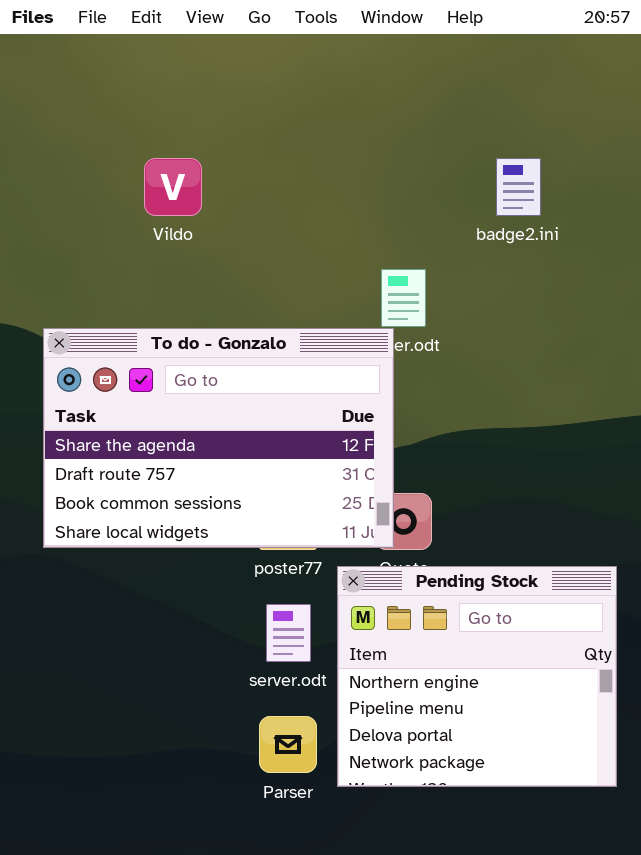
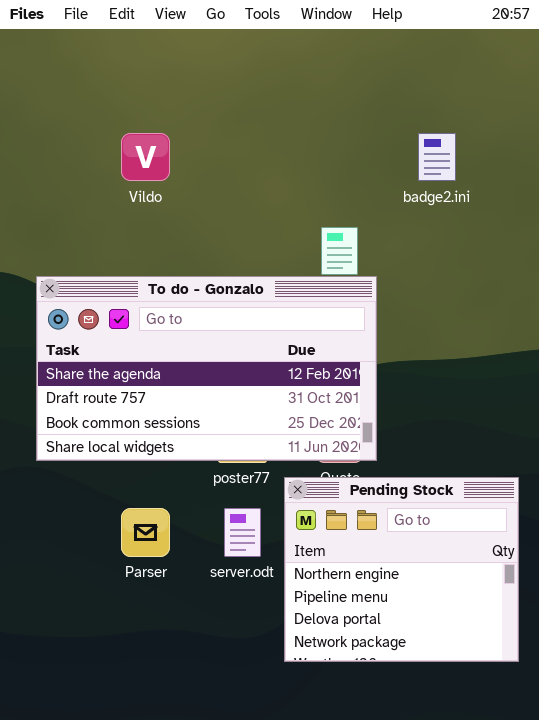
To do - Gonzalo: [43,328,394,548] -> [36,276,377,461], resized
Parser: [259,716,317,773] -> [121,508,170,557], moved

